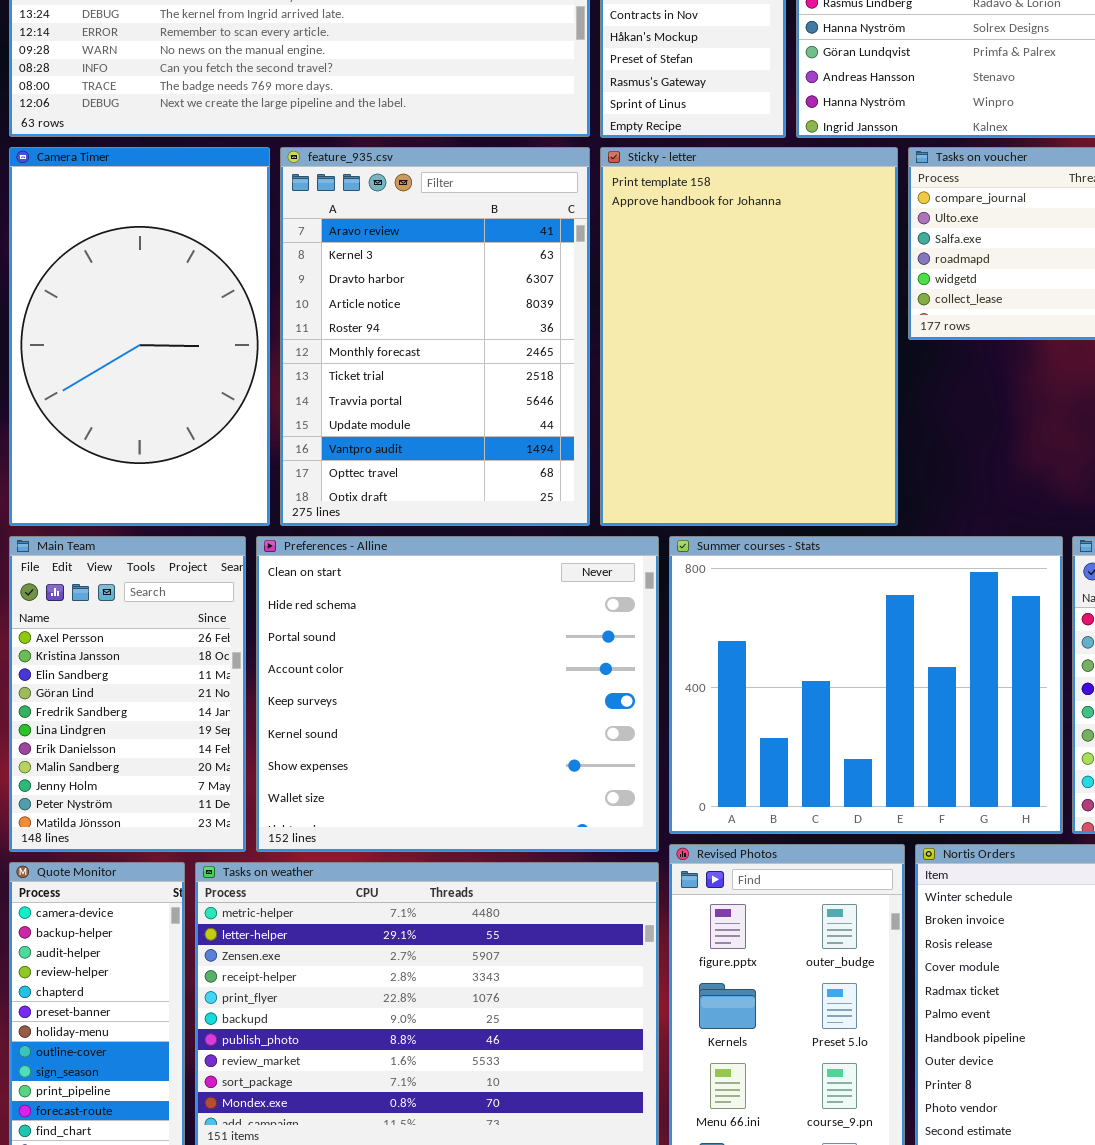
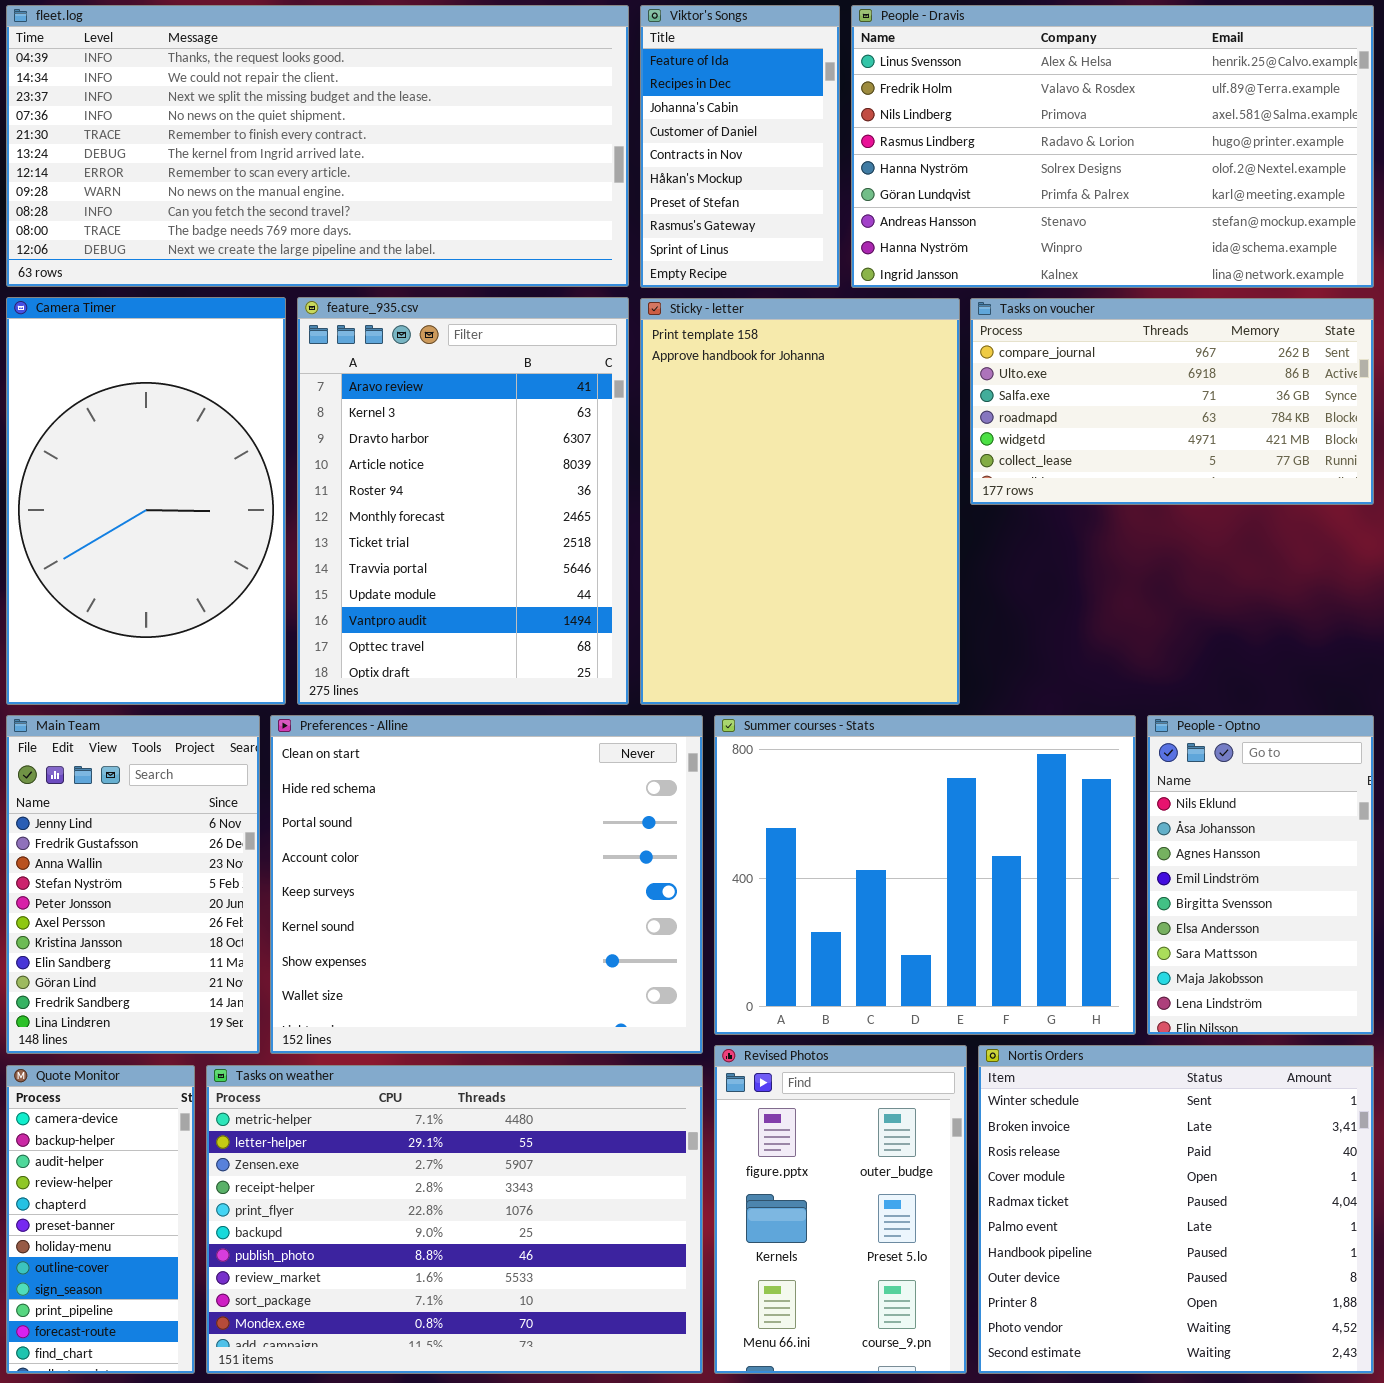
Main Team: [9,536,246,852] -> [6,715,260,1054], scrolled up 5 rows

